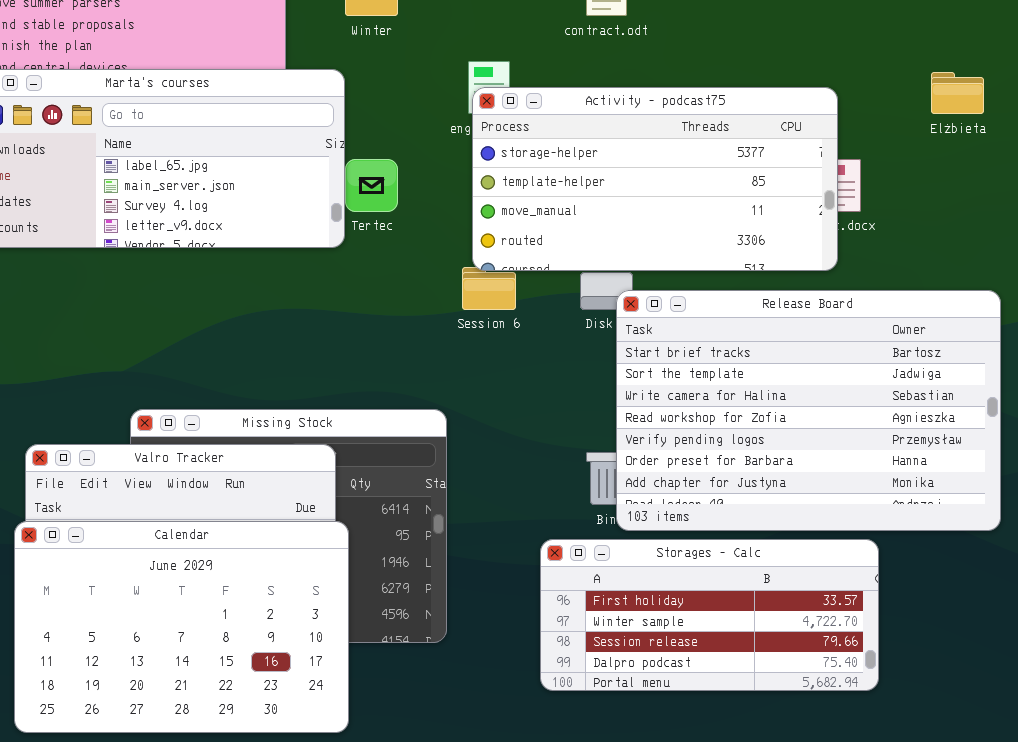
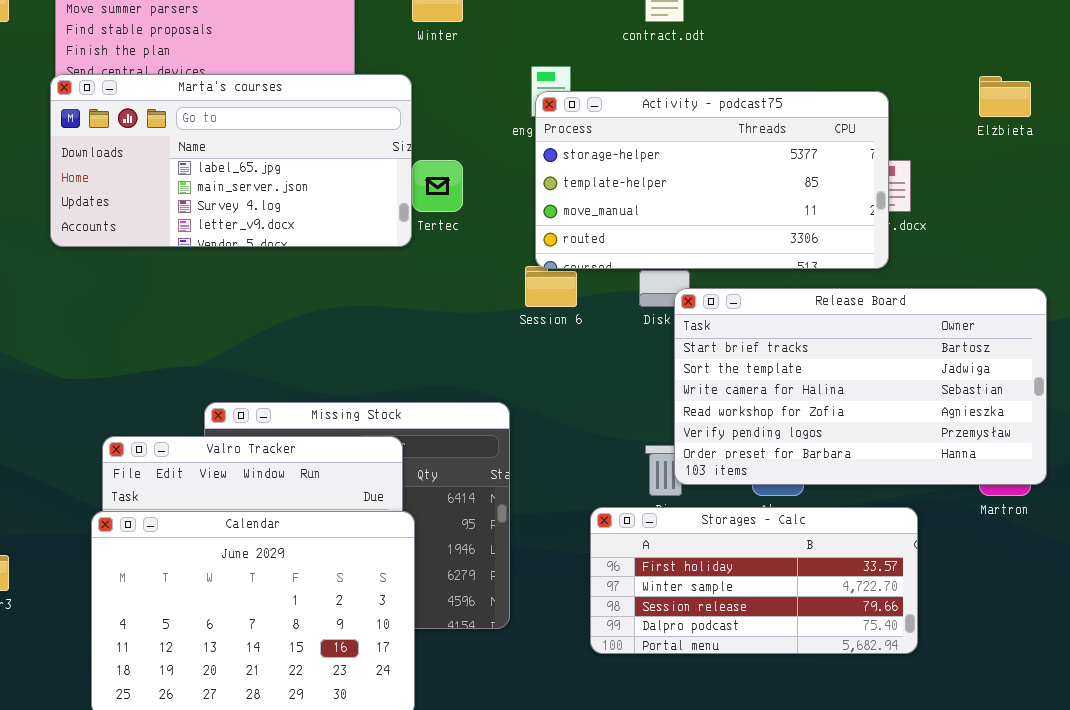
Release Board: [616,290,1001,531] -> [674,288,1047,485], resized
Storages - Calc: [540,539,879,691] -> [590,507,918,654], moved

